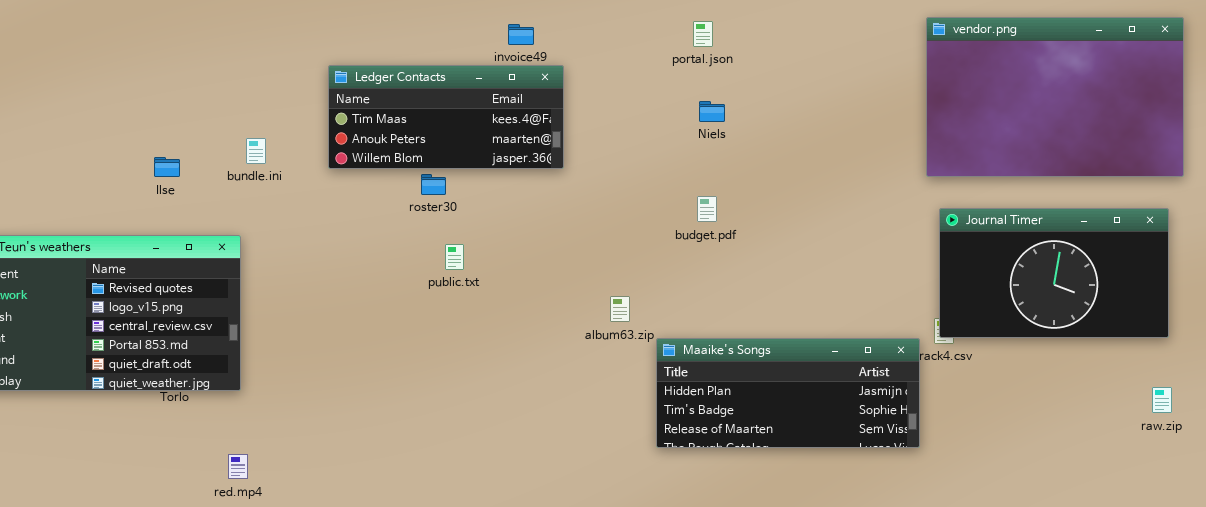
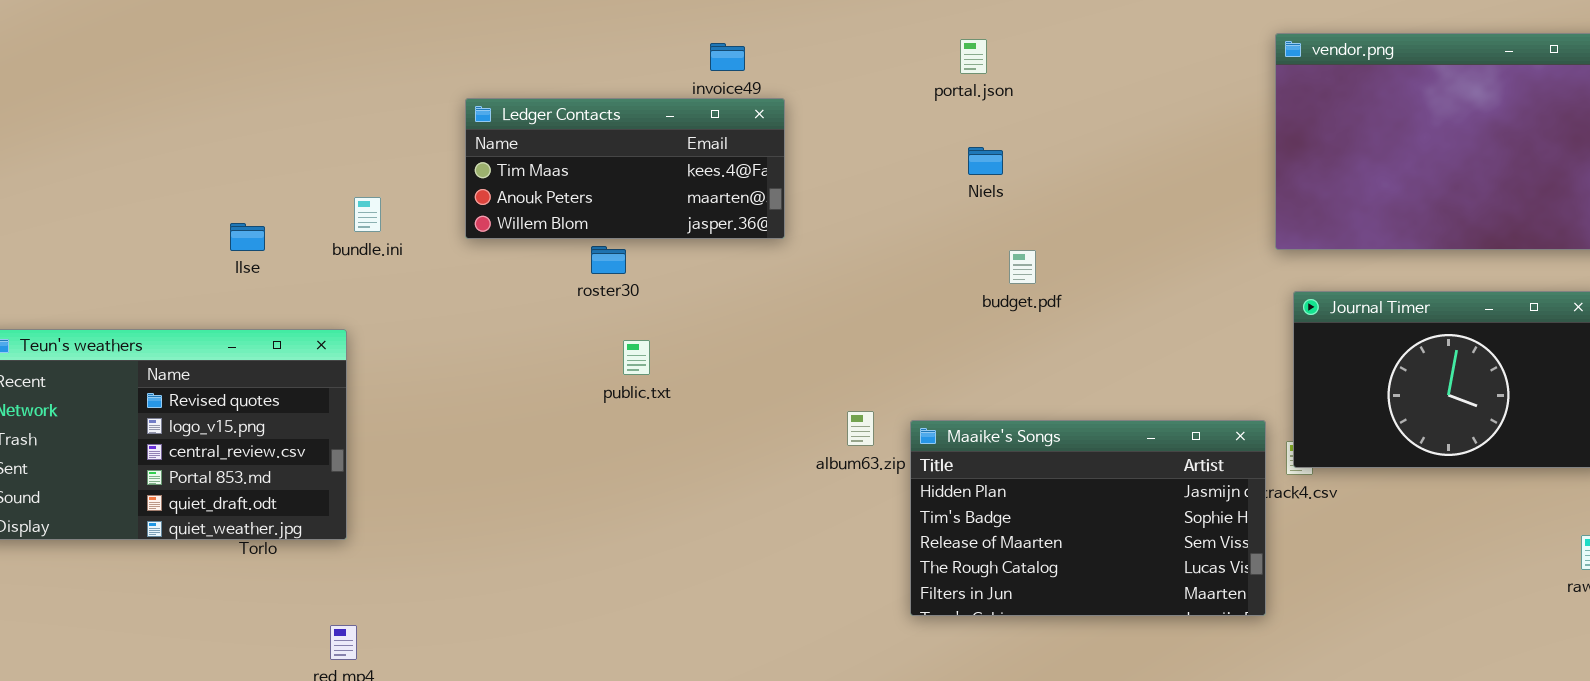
budget.pdf: [697,196,717,222] -> [1009,250,1036,284], moved
Maaike's Songs: [656,338,920,448] -> [910,420,1266,616], resized

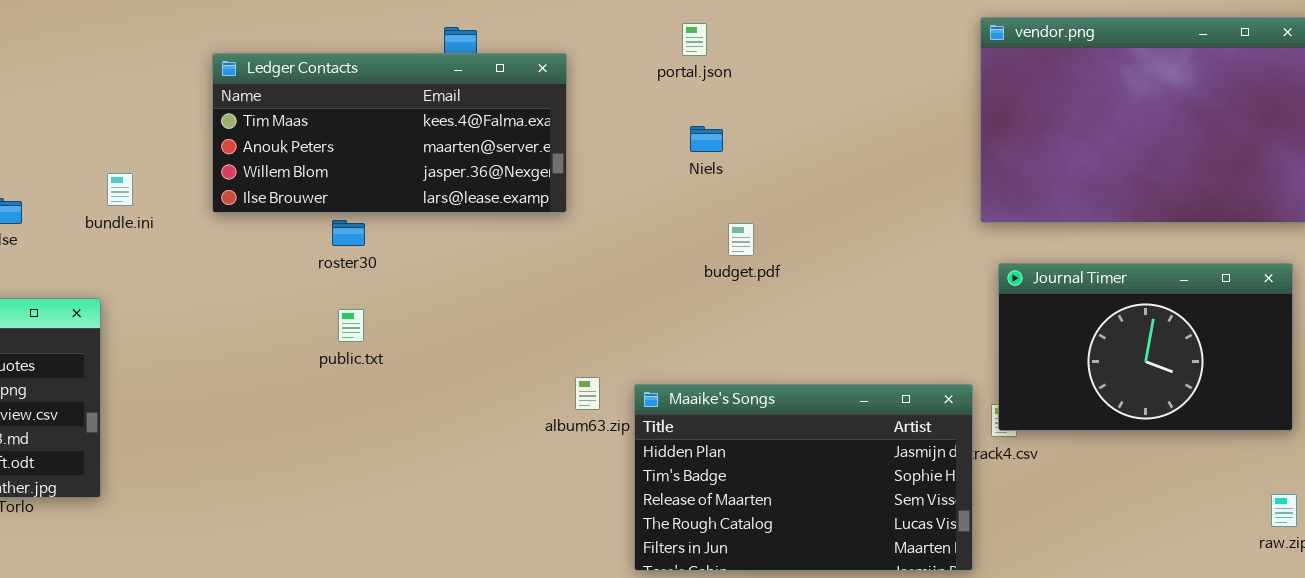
Ledger Contacts: [465,98,785,239] -> [212,53,567,213], resized
public.txt: [623,340,650,375] -> [338,309,364,342], moved

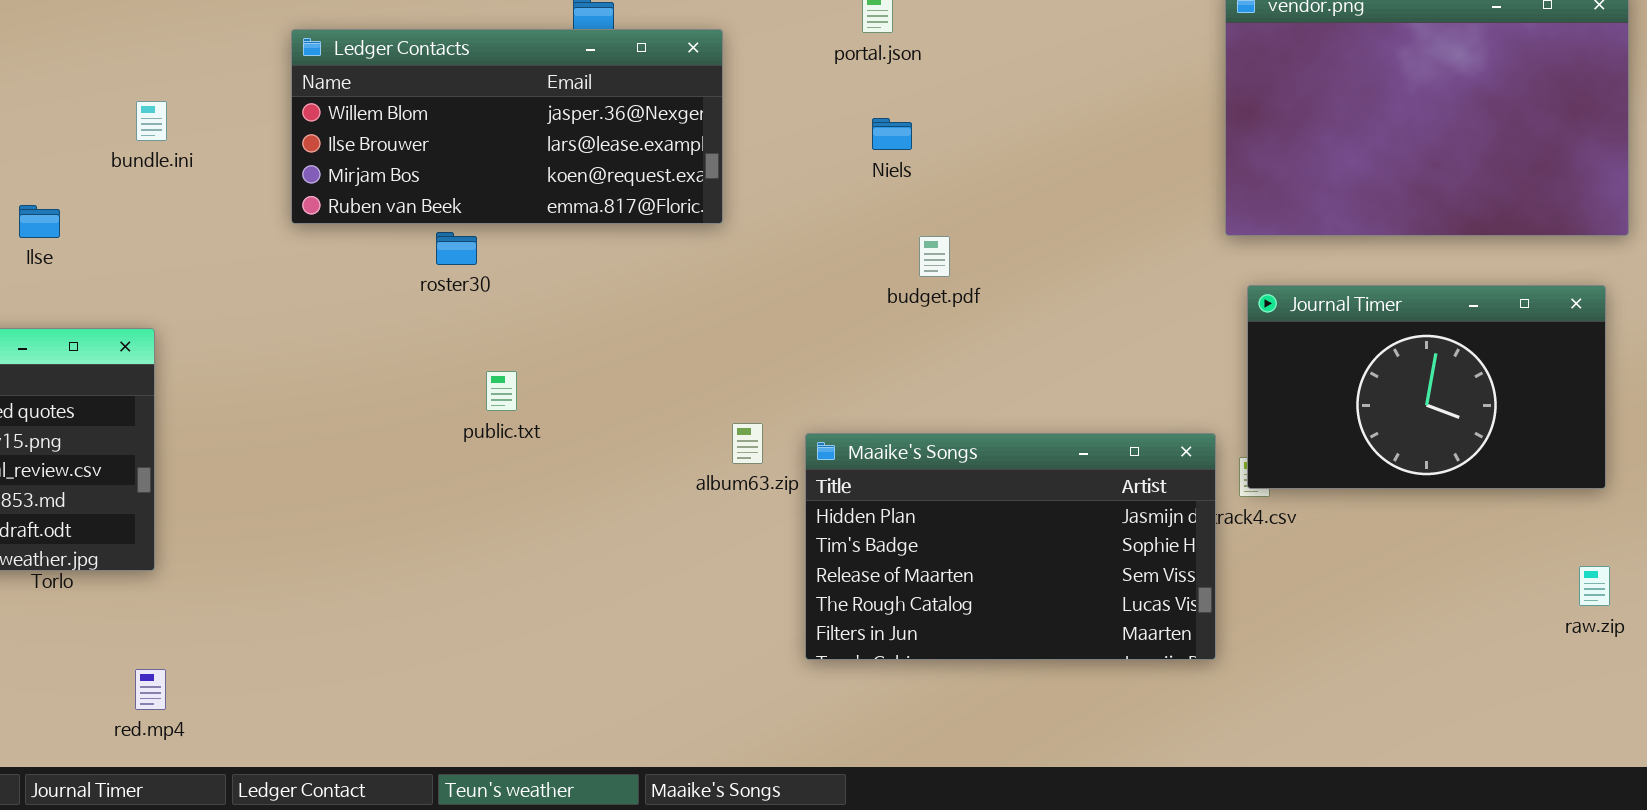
Ledger Contacts: [212,53,567,213] -> [291,29,723,224], scrolled down 2 rows
bundle.ini: [107,173,133,206] -> [136,101,167,141], moved
public.txt: [338,309,364,342] -> [486,371,517,411], moved

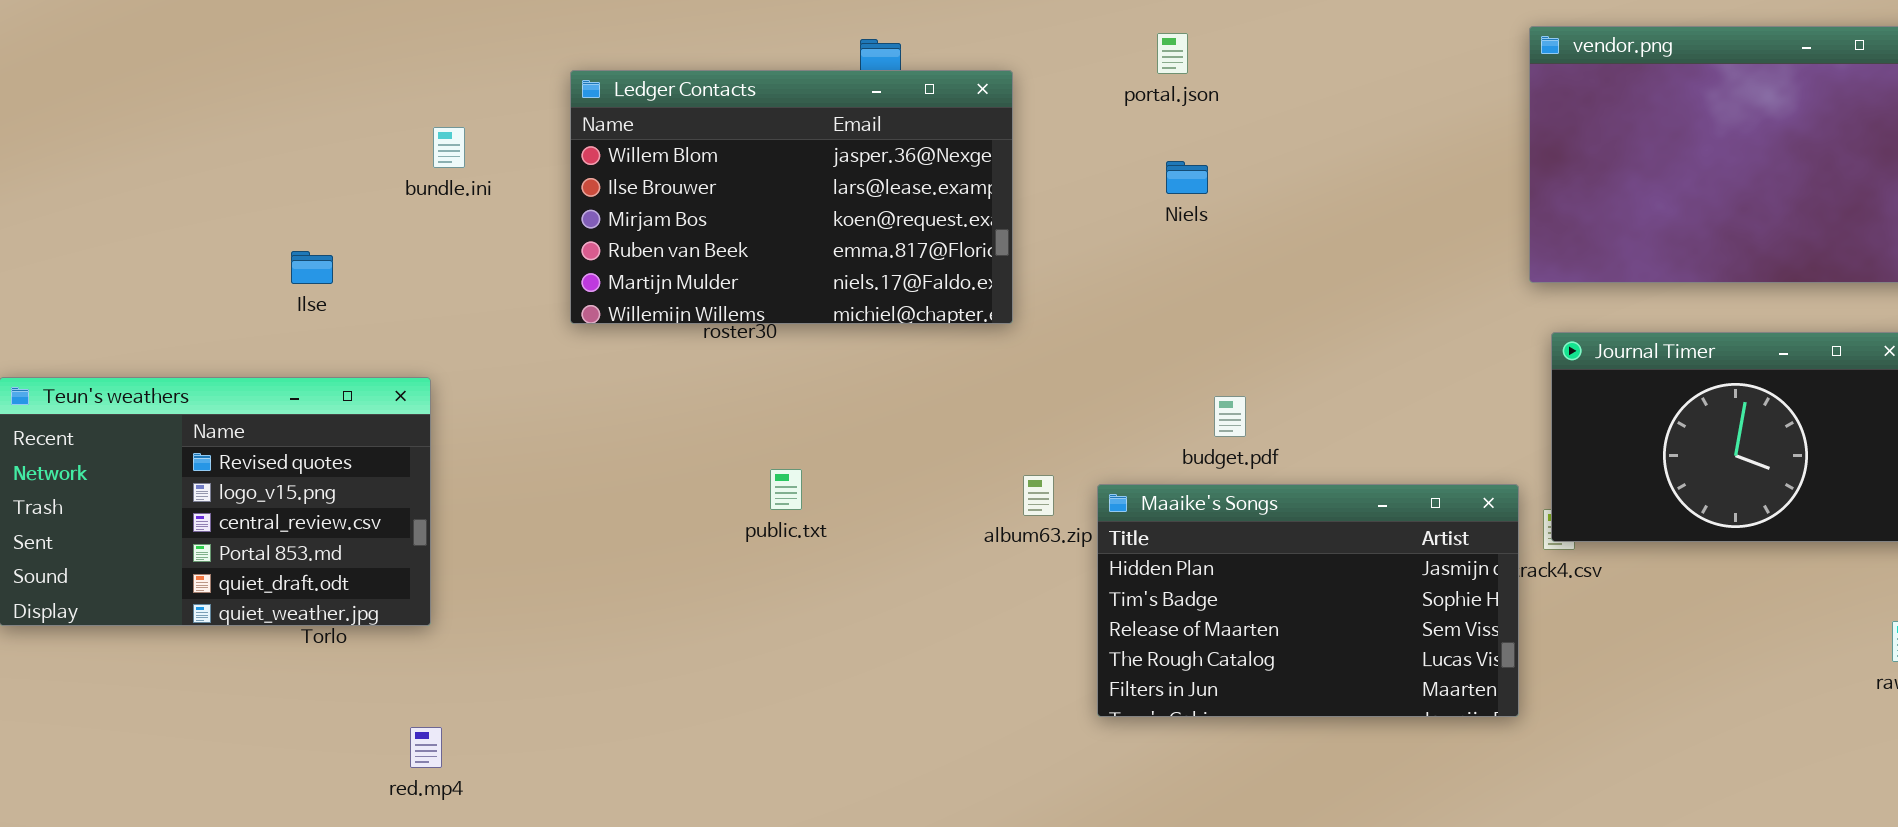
Ledger Contacts: [291,29,723,224] -> [570,70,1013,324], resized
bundle.ini: [136,101,167,141] -> [433,127,465,168], moved
budget.pdf: [919,236,950,277] -> [1214,396,1246,437], moved
public.txt: [486,371,517,411] -> [770,469,802,510], moved

